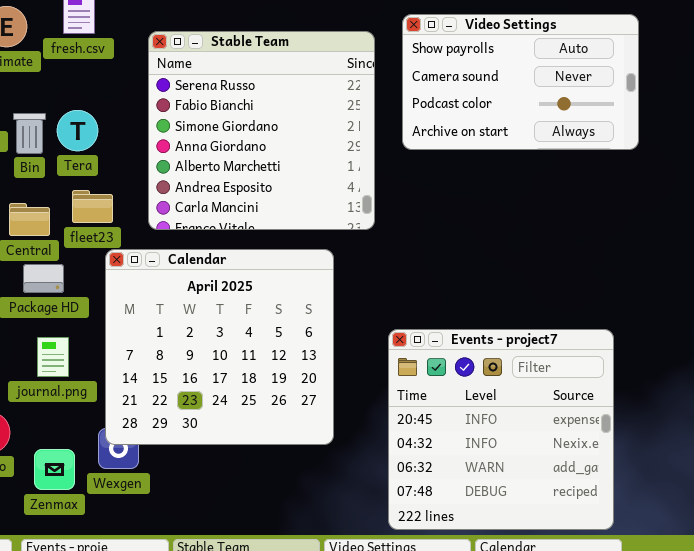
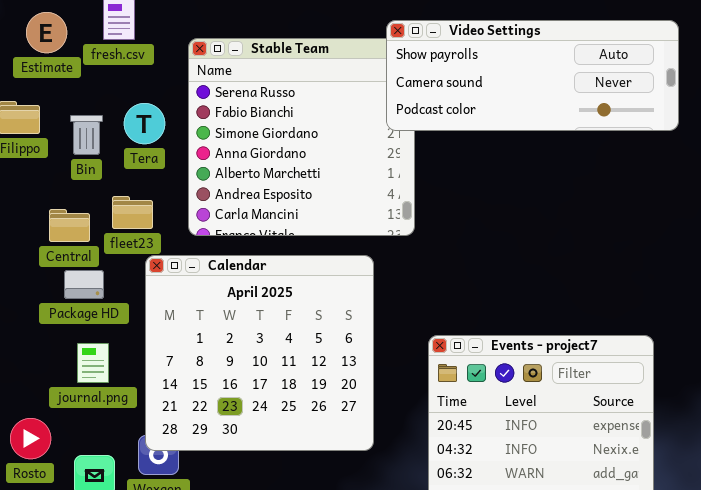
Video Settings: [402,14,639,150] -> [386,20,679,131], resized
Tera: [57,110,98,151] -> [124,103,165,144], moved
Bin: [13,113,46,154] -> [70,115,103,155], moved

